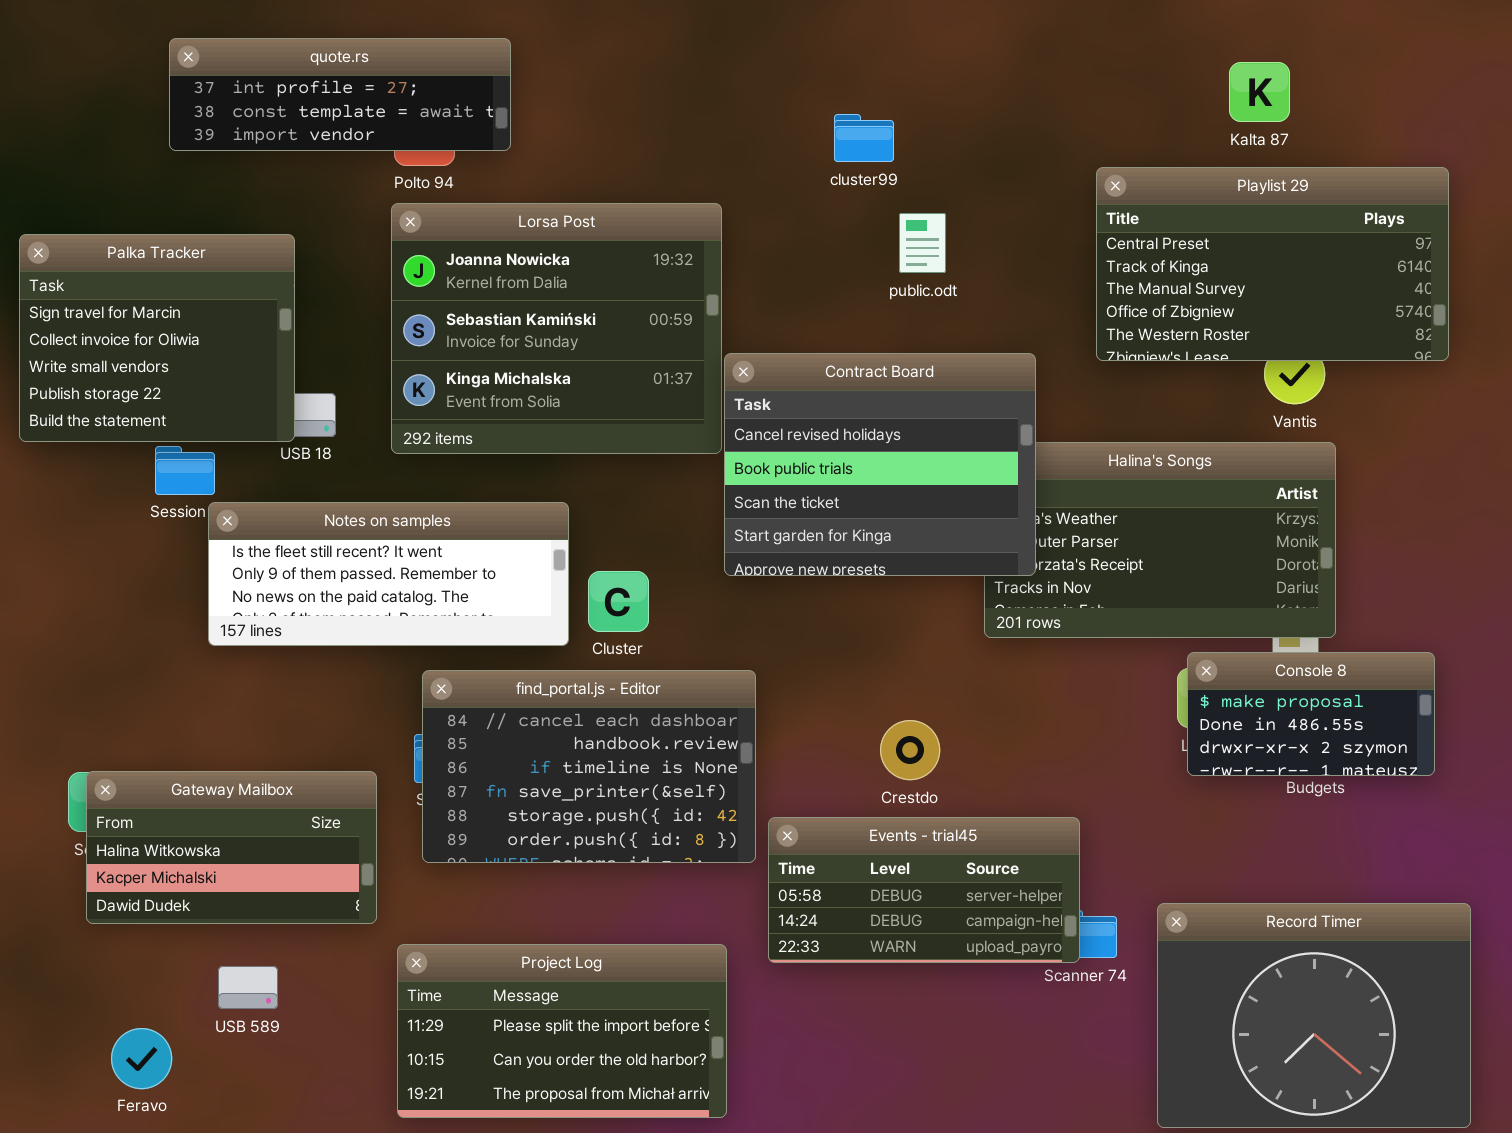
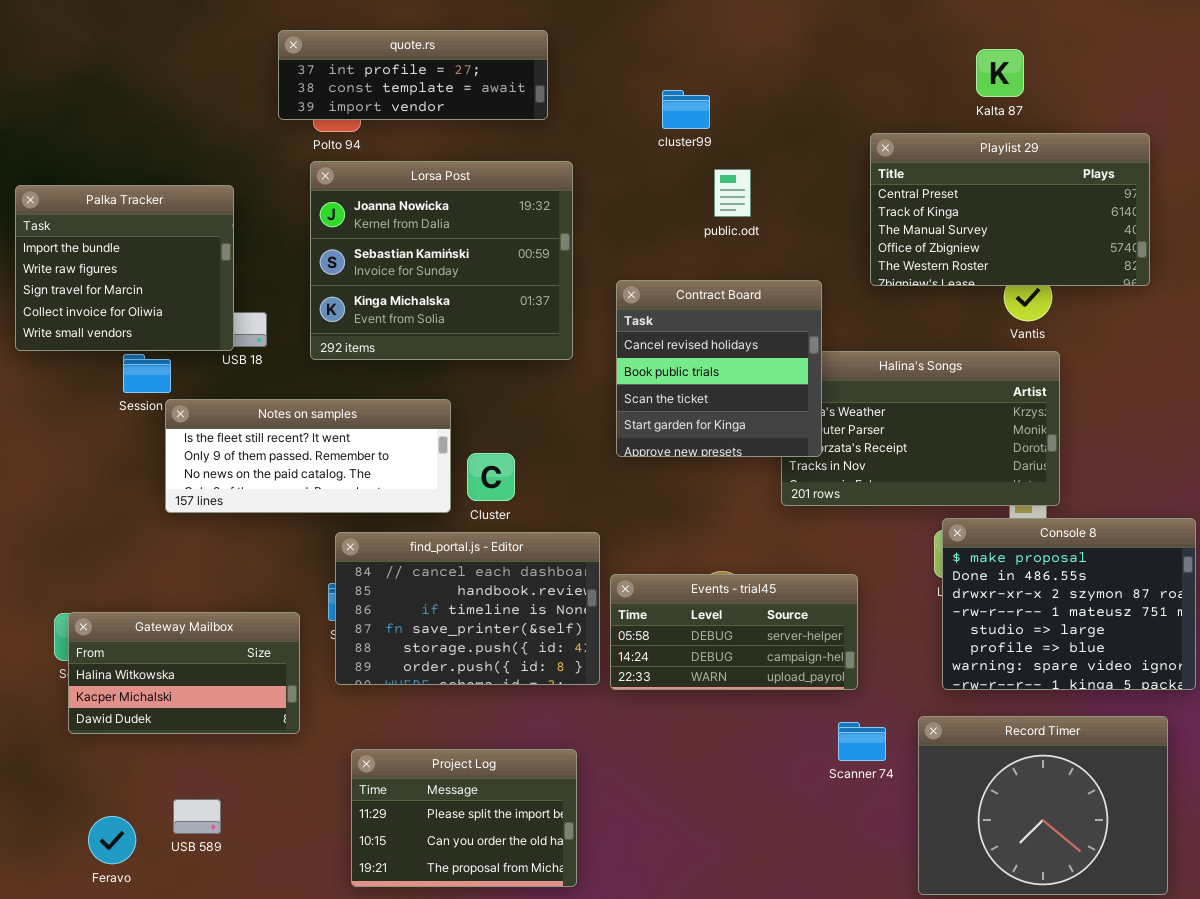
quote.rs: [169,38,511,151] -> [278,30,548,120], moved
Palka Tracker: [19,234,295,442] -> [15,185,234,351], scrolled up 2 rows
Contract Board: [724,353,1036,576] -> [616,280,822,457], resized
Console 8: [1187,652,1435,776] -> [942,518,1196,690], resized
Events - trial45: [768,817,1080,963] -> [610,574,858,690], moved
Project Log: [397,944,727,1118] -> [351,749,577,887], resized
USB 589: [218,966,278,1009] -> [173,799,221,834], moved

